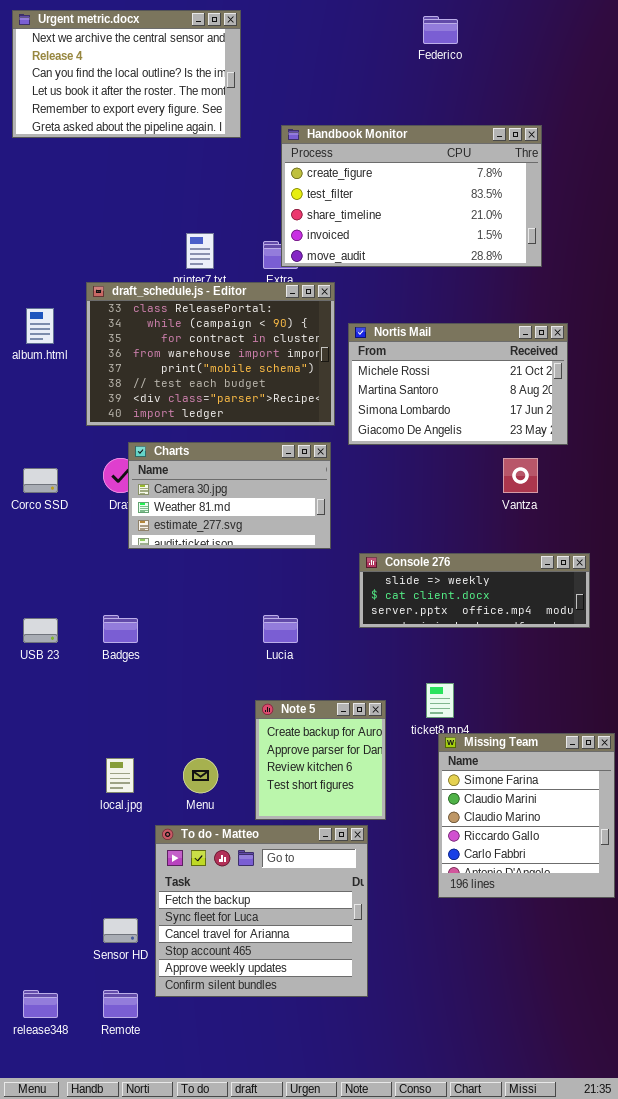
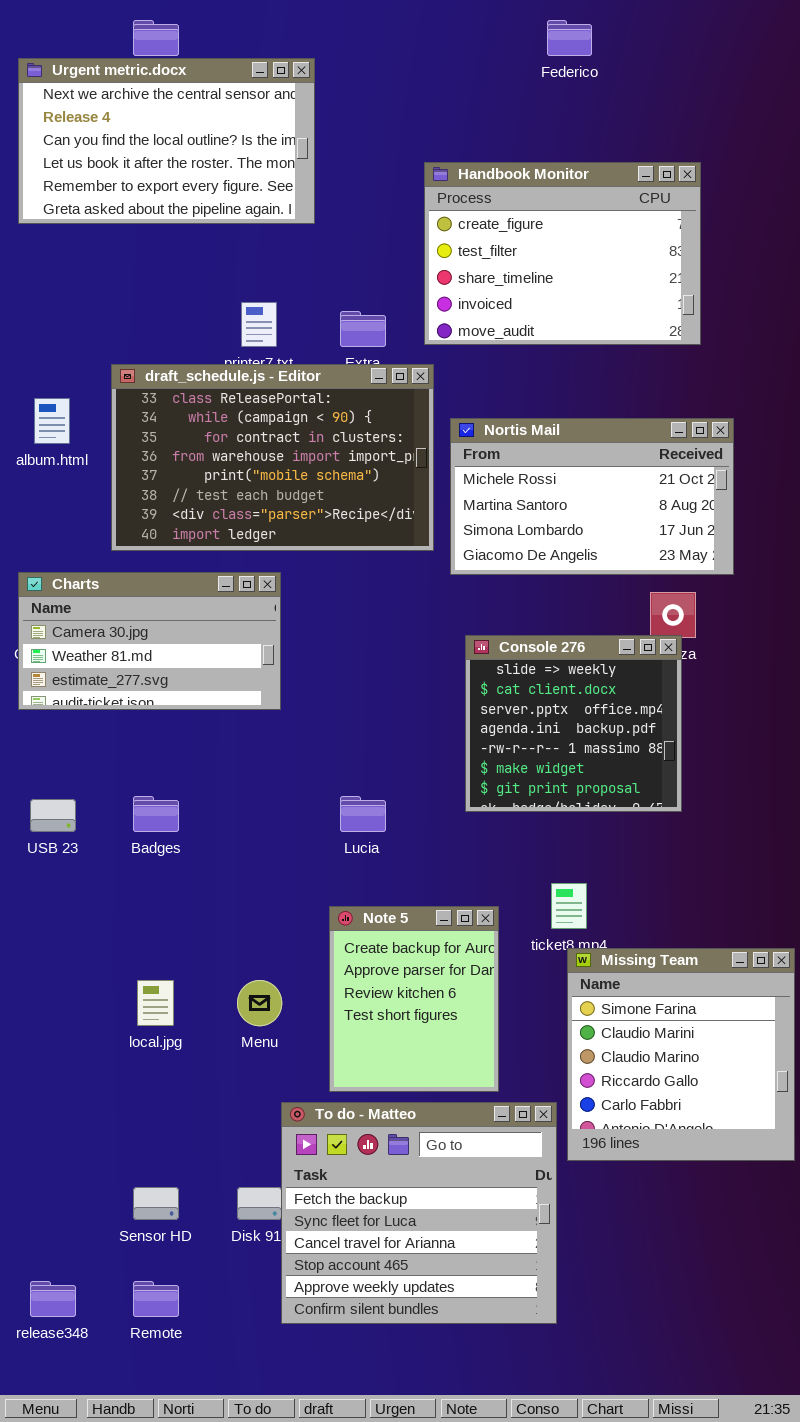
Urgent metric.docx: [12,10,241,138] -> [18,58,315,224], moved
Handbook Monitor: [281,125,542,267] -> [424,162,701,345], resized
Charts: [128,442,331,549] -> [18,572,281,710], moved
Console 276: [359,553,590,628] -> [465,635,682,812], resized
Note 5: [255,700,386,820] -> [329,906,499,1092], resized
To do - Matteo: [155,825,368,997] -> [281,1102,557,1324], moved

